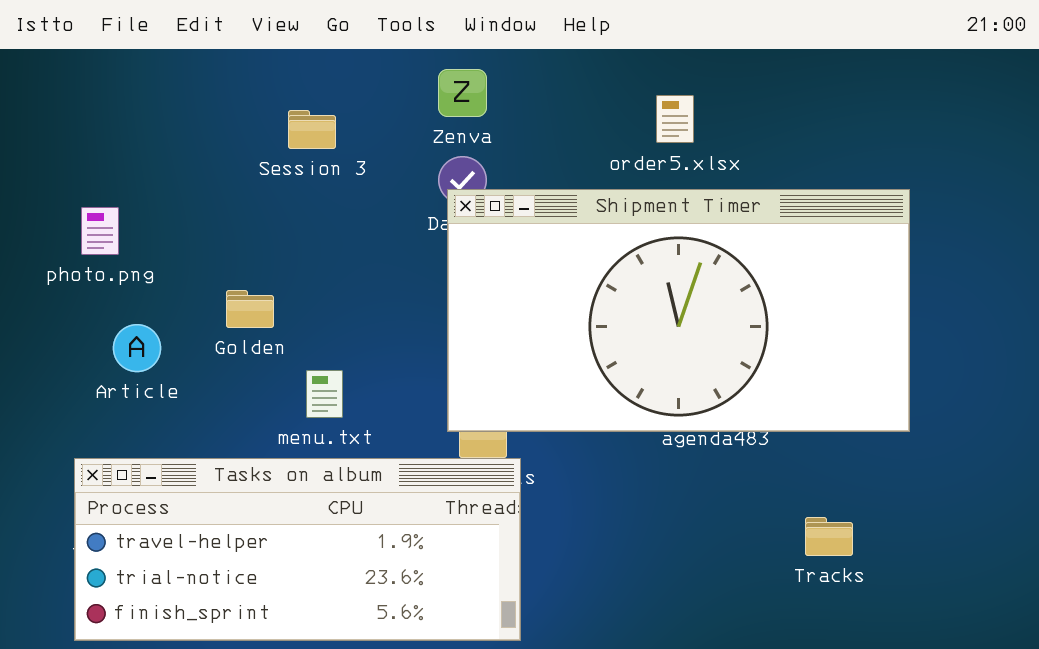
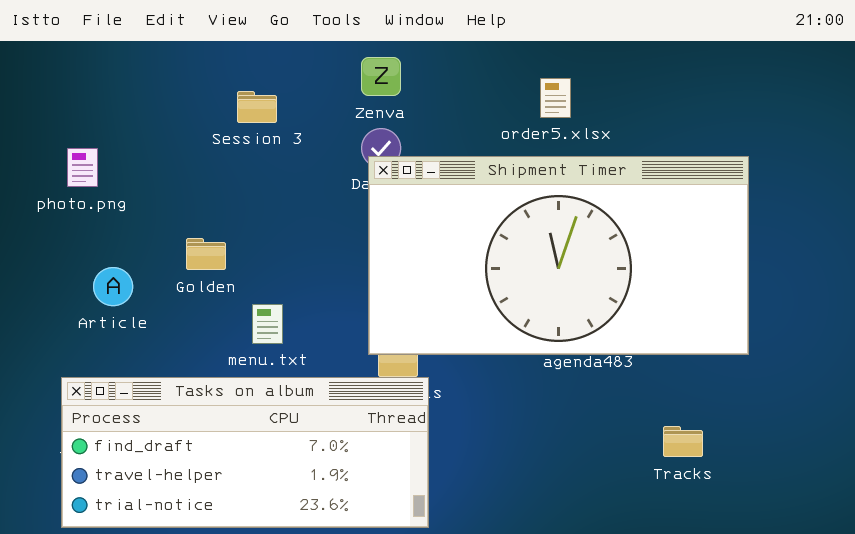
photo.png: [81,207,119,255] -> [67,148,98,187], moved
Tasks on album: [74,458,521,641] -> [61,377,429,528], scrolled up 1 row

